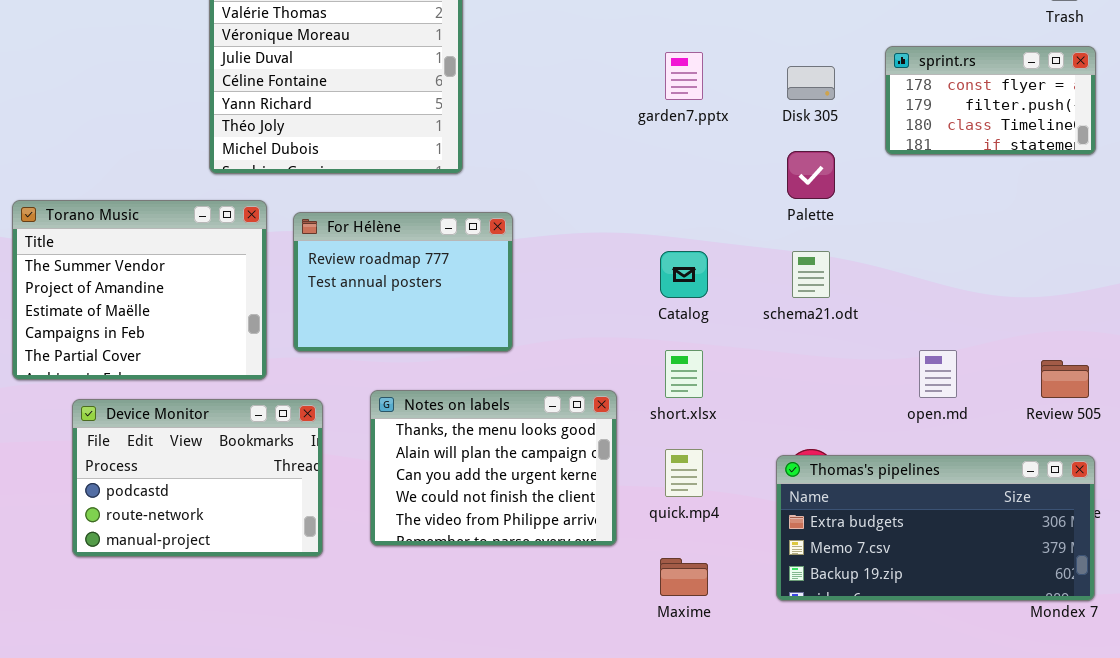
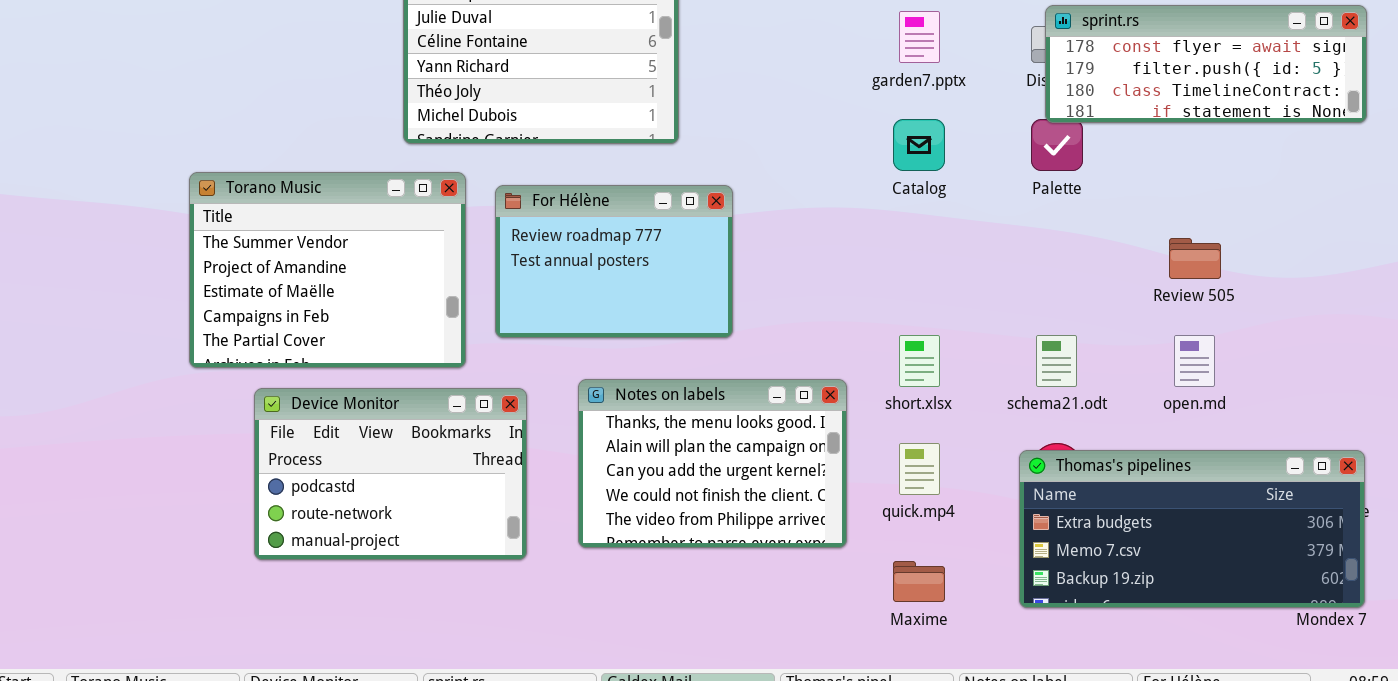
sprint.rs: [885,46,1096,155] -> [1045,5,1367,123], resized
Catalog: [660,251,708,298] -> [893,119,945,171], moved
schema21.odt: [792,251,830,298] -> [1036,335,1077,387], moved
Review 505: [1041,360,1089,398] -> [1169,238,1221,279], moved

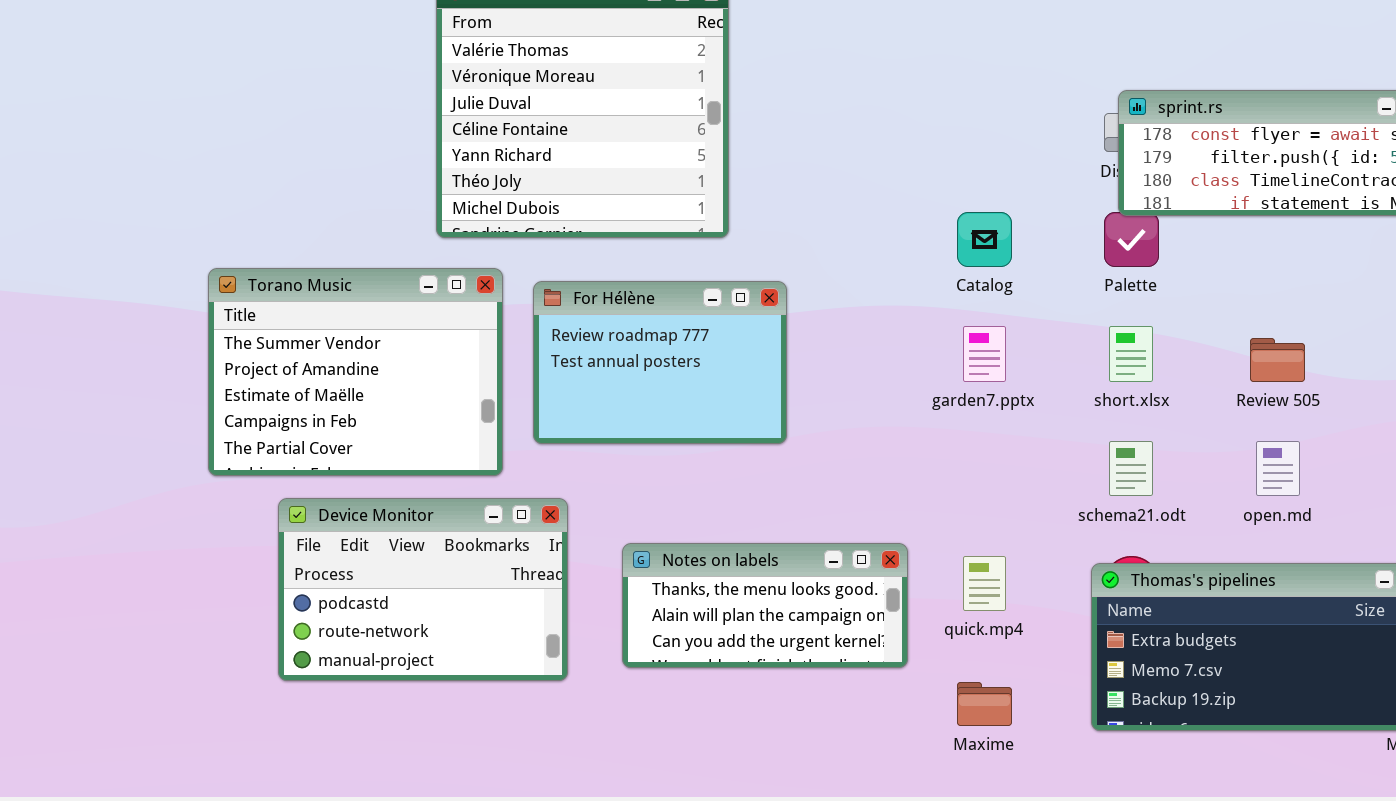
garden7.pptx: [899,11,940,63] -> [963,326,1006,382], moved
short.xlsx: [899,335,940,387] -> [1109,326,1153,382], moved
Notes on labels: [578,379,847,548] -> [622,543,908,668], resized

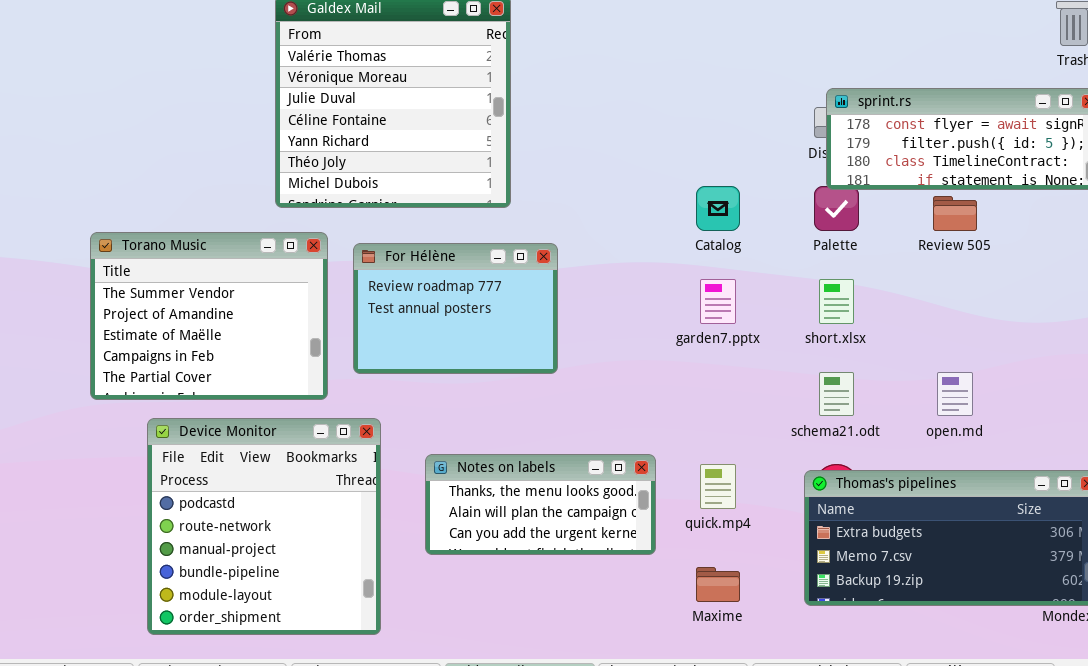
Review 505: [1250,338,1305,382] -> [933,196,977,231], moved
Device Monitor: [278,498,568,681] -> [147,418,381,635], resized

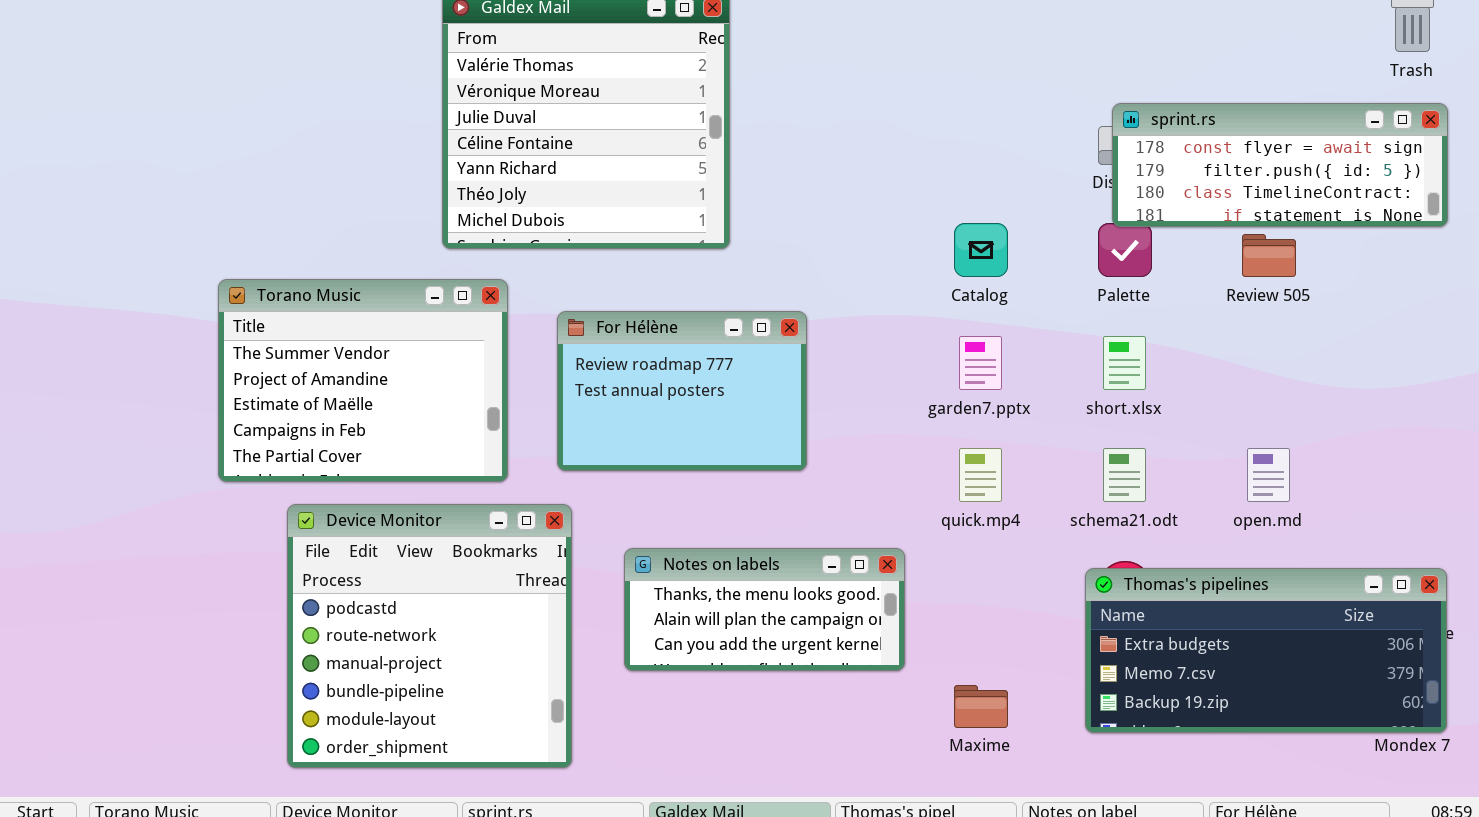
For Hélène: [353,243,558,374] -> [557,311,807,471], moved
quick.mp4: [700,464,736,509] -> [959,448,1002,502], moved

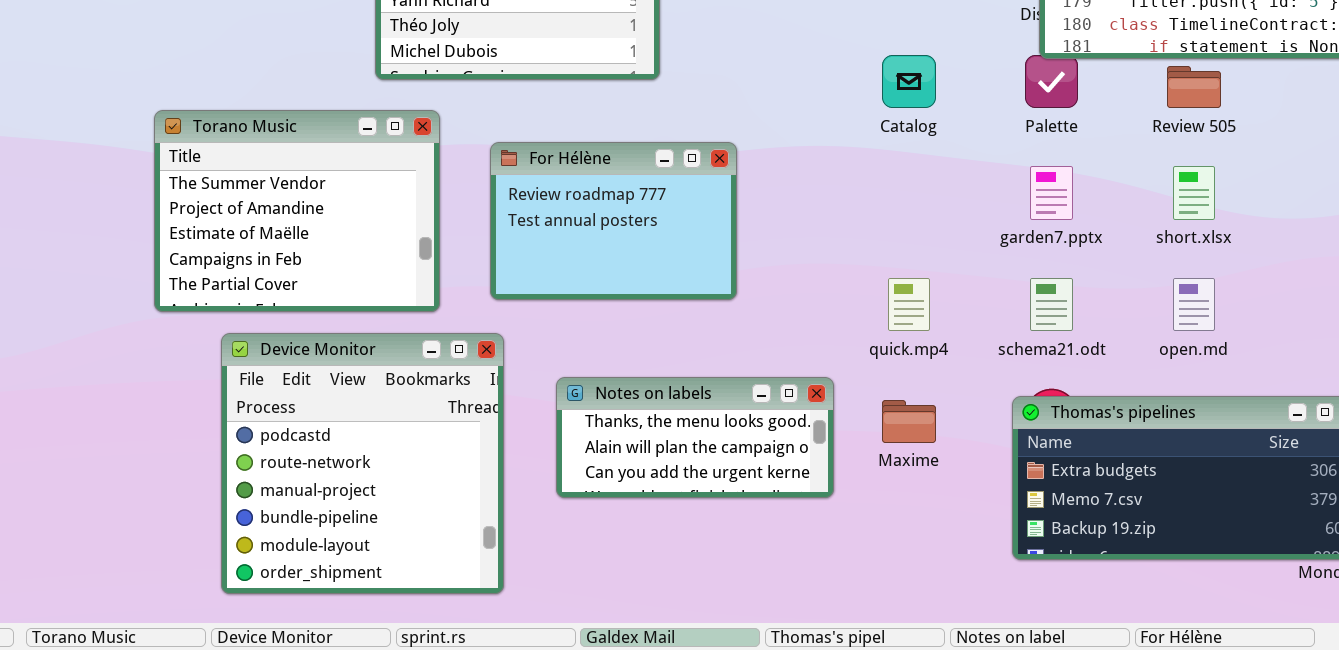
garden7.pptx: [959,336,1002,390] -> [1030,166,1073,220], moved
short.xlsx: [1103,336,1146,390] -> [1173,166,1215,220], moved
Maxime: [954,685,1008,728] -> [882,400,936,443], moved

